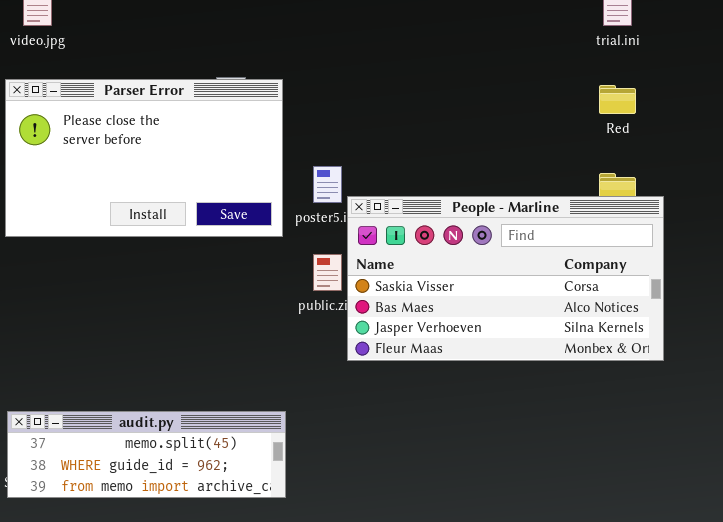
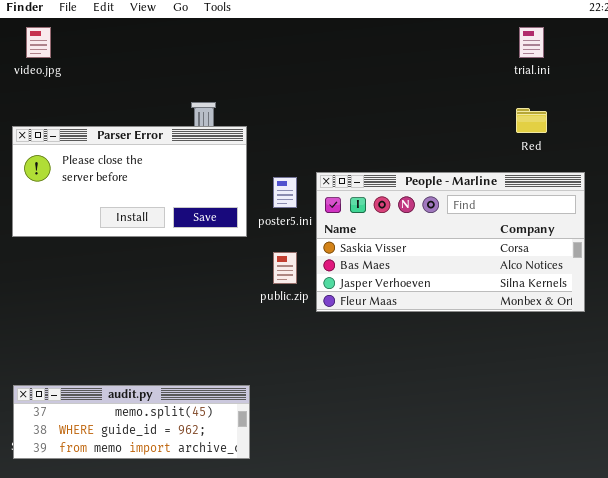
Parser Error: [5,79,283,237] -> [12,126,247,237], resized
People - Marline: [347,196,664,361] -> [316,172,585,312], moved

